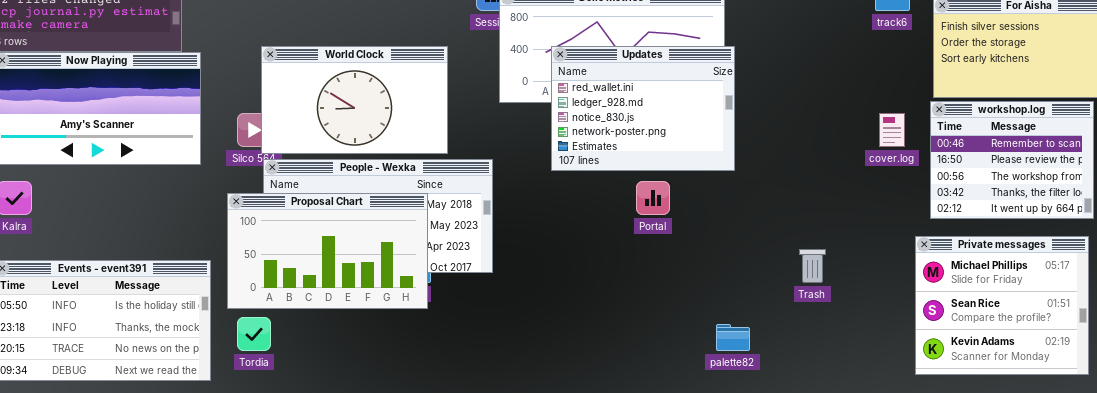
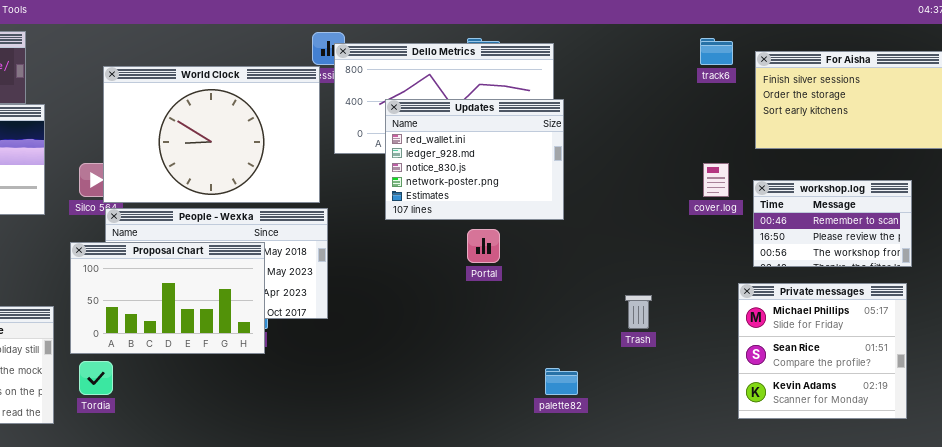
World Clock: [261,46,448,154] -> [103,66,320,203], resized
workshop.log: [930,101,1094,219] -> [753,180,912,267], resized

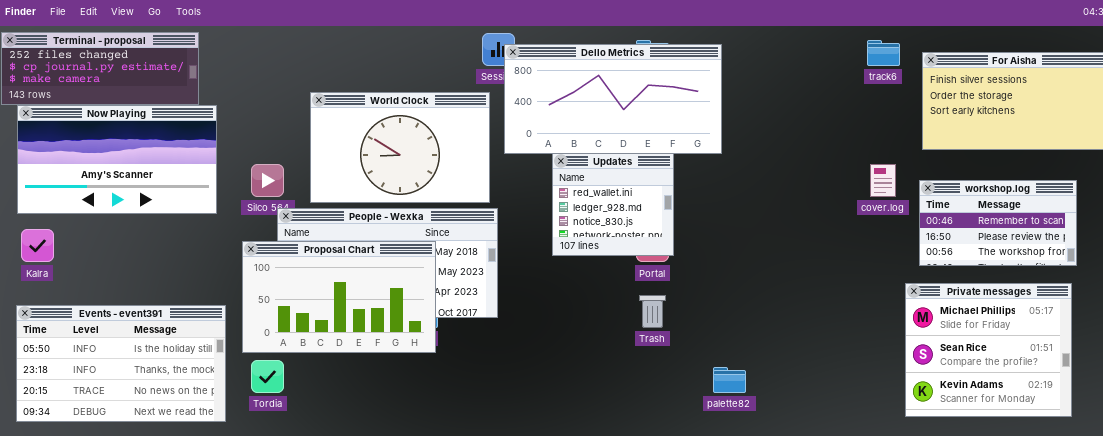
World Clock: [103,66,320,203] -> [310,92,490,203], resized
Updates: [385,99,564,220] -> [552,153,674,256], moved, resized
Trash: [625,295,652,329] -> [639,295,666,328], moved

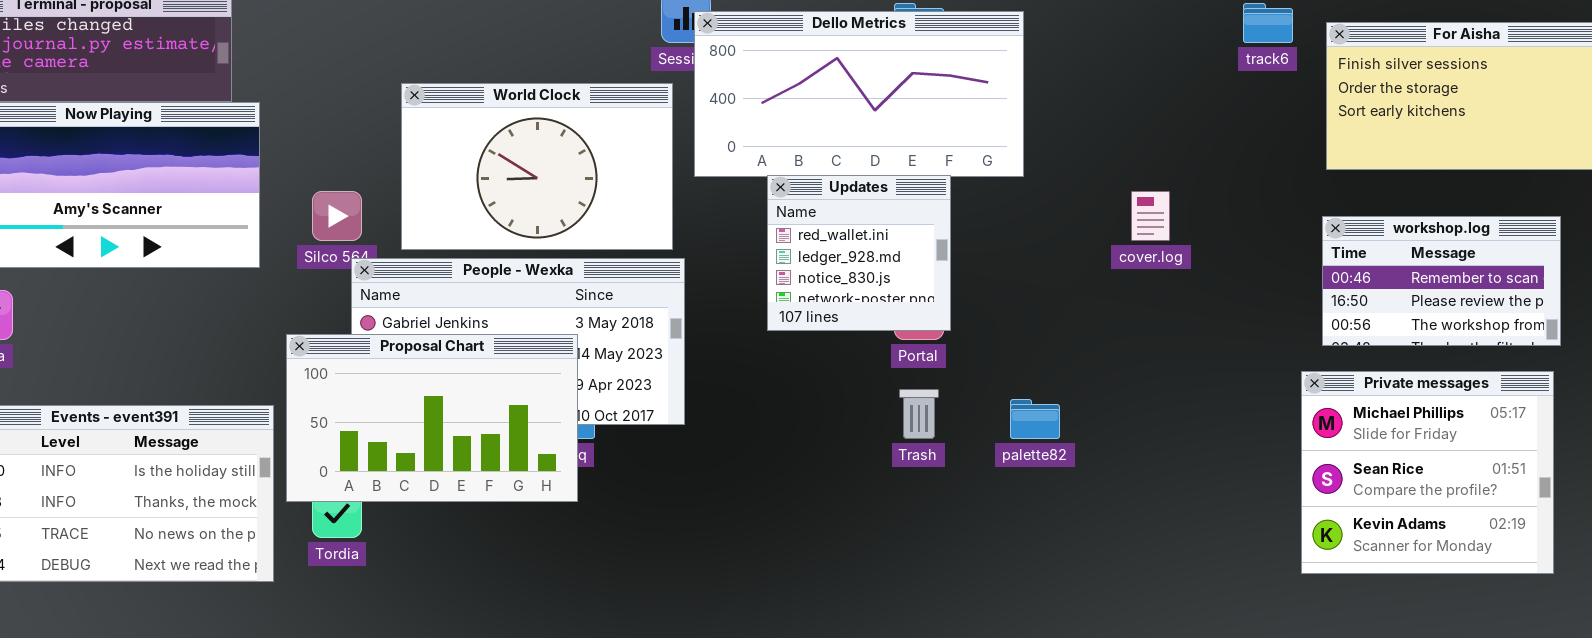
cover.log: [870,164,896,197] -> [1131,191,1170,241], moved
Proposal Chart: [242,241,436,353] -> [286,334,578,502], moved
palette82: [713,367,746,393] -> [1010,399,1060,439], moved

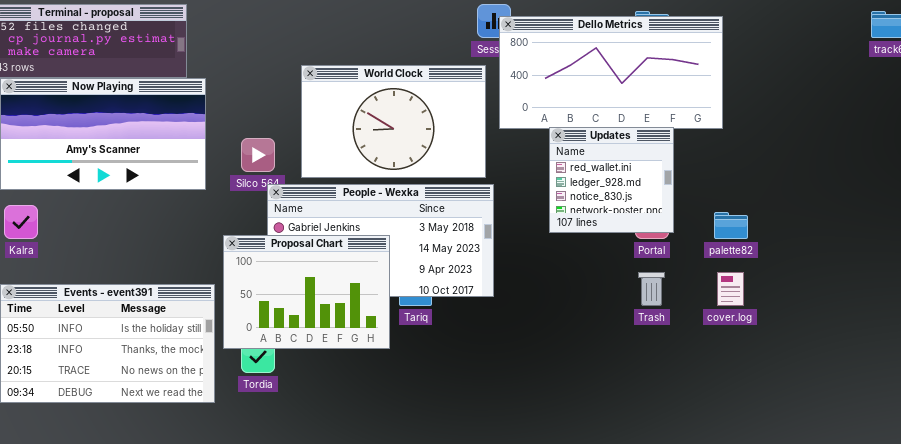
cover.log: [1131,191,1170,241] -> [717,272,744,306], moved
Proposal Chart: [286,334,578,502] -> [223,235,390,349], resized
palette82: [1010,399,1060,439] -> [714,212,748,239], moved

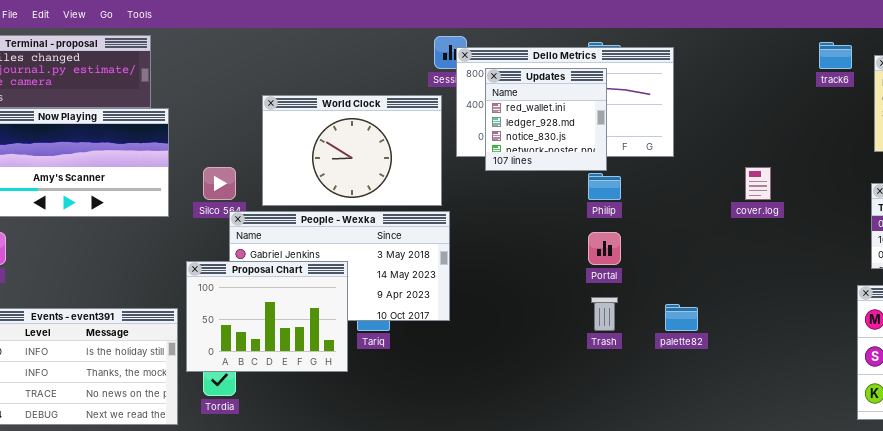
Updates: [549,127,674,233] -> [485,68,607,171], moved
palette82: [714,212,748,239] -> [665,304,698,331], moved
cover.log: [717,272,744,306] -> [745,167,771,200], moved

